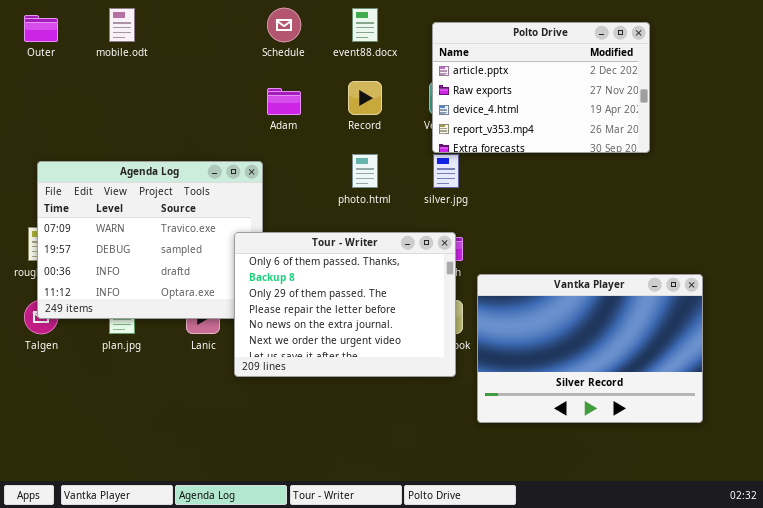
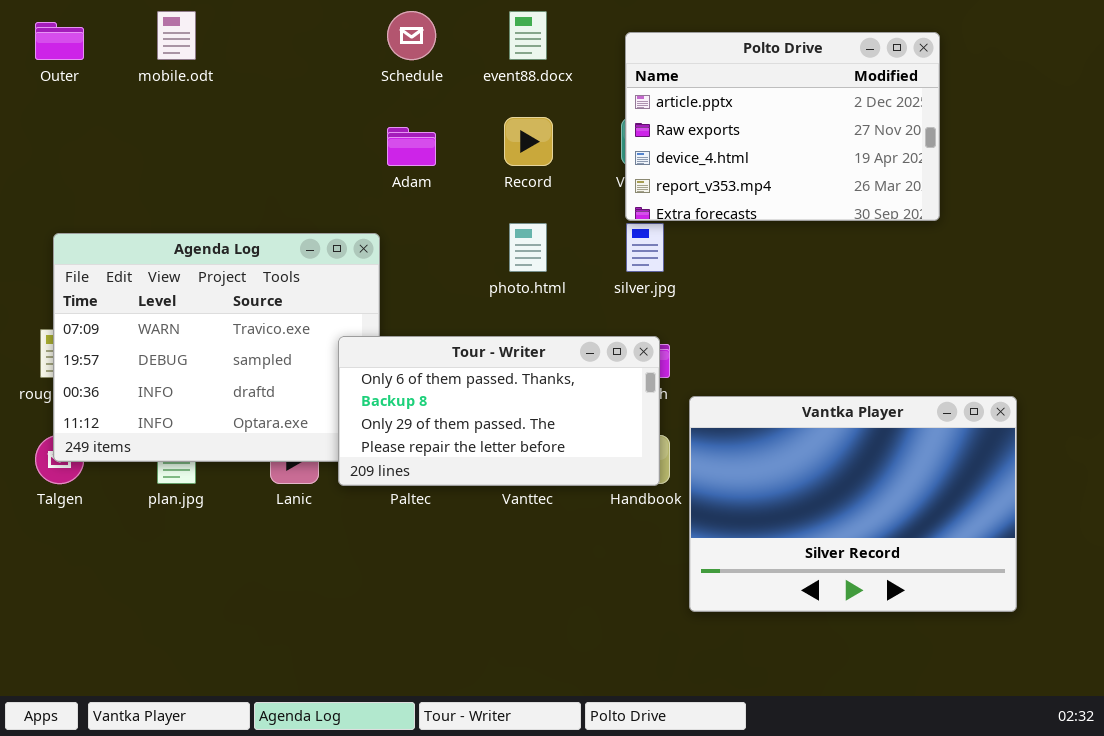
Tour - Writer: [234,232,456,377] -> [338,336,660,486], resized

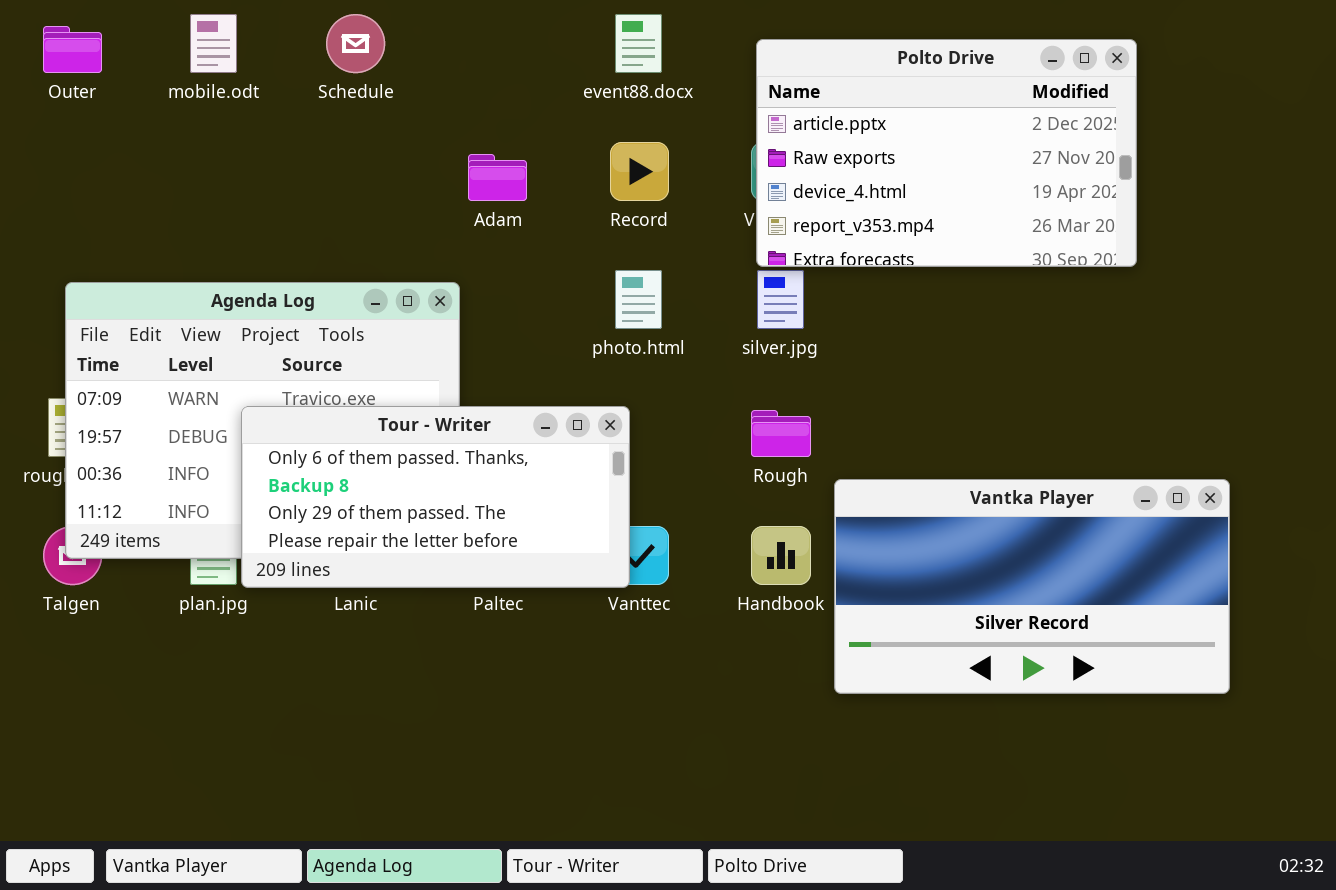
Schedule: [387,11,436,60] -> [326,14,385,73], moved
Tour - Writer: [338,336,660,486] -> [241,406,630,588], moved
Vantka Player: [689,396,1017,612] -> [834,479,1230,694], resized

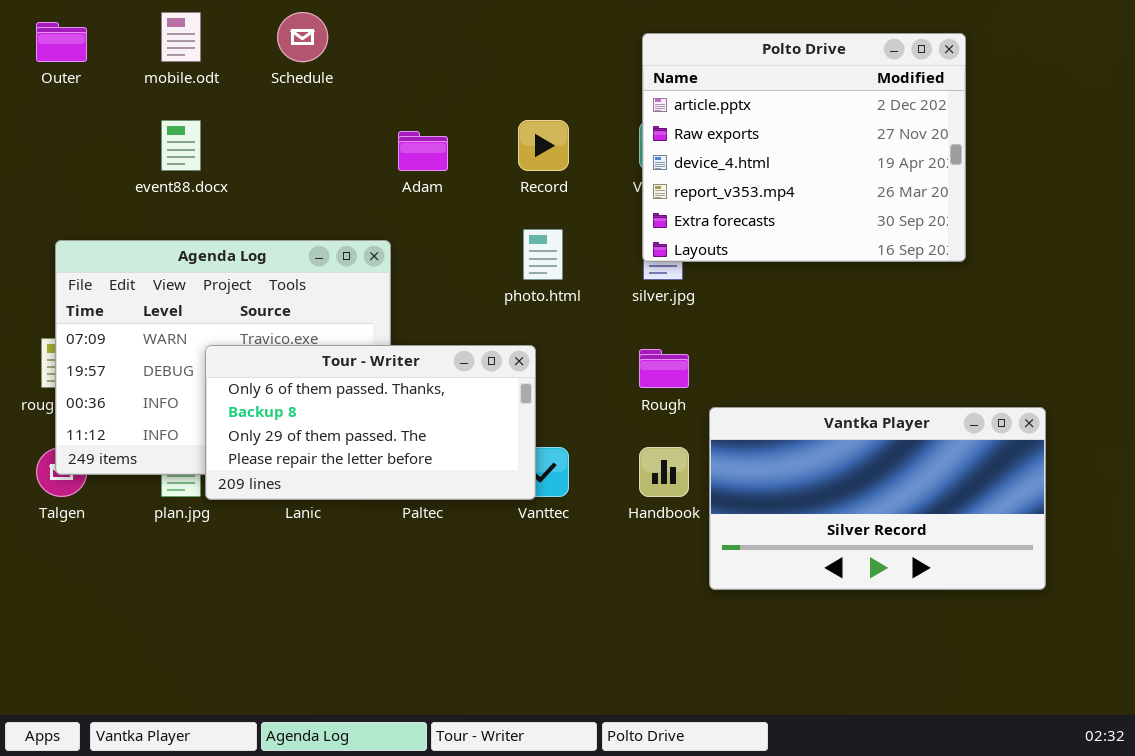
event88.docx: [615,14,662,73] -> [161,120,201,171], moved
Polto Drive: [756,39,1137,267] -> [642,33,966,262], resized

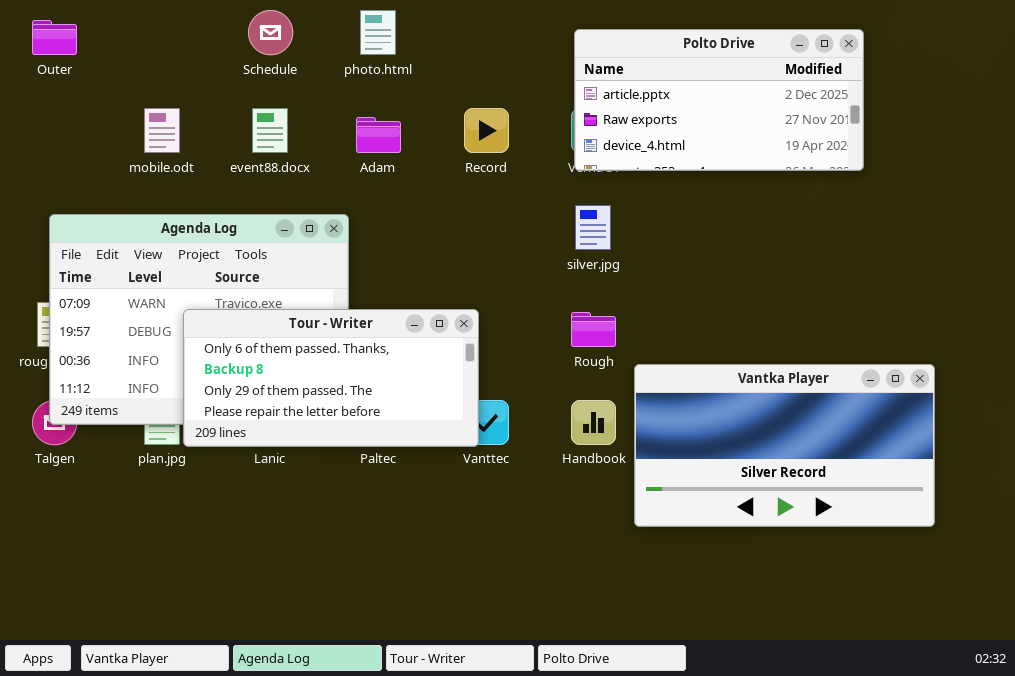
mobile.odt: [161,12,201,62] -> [144,108,180,153], moved
Polto Drive: [642,33,966,262] -> [574,29,864,171], resized
event88.docx: [161,120,201,171] -> [252,108,288,153], moved
photo.html: [523,229,563,280] -> [360,10,396,55], moved

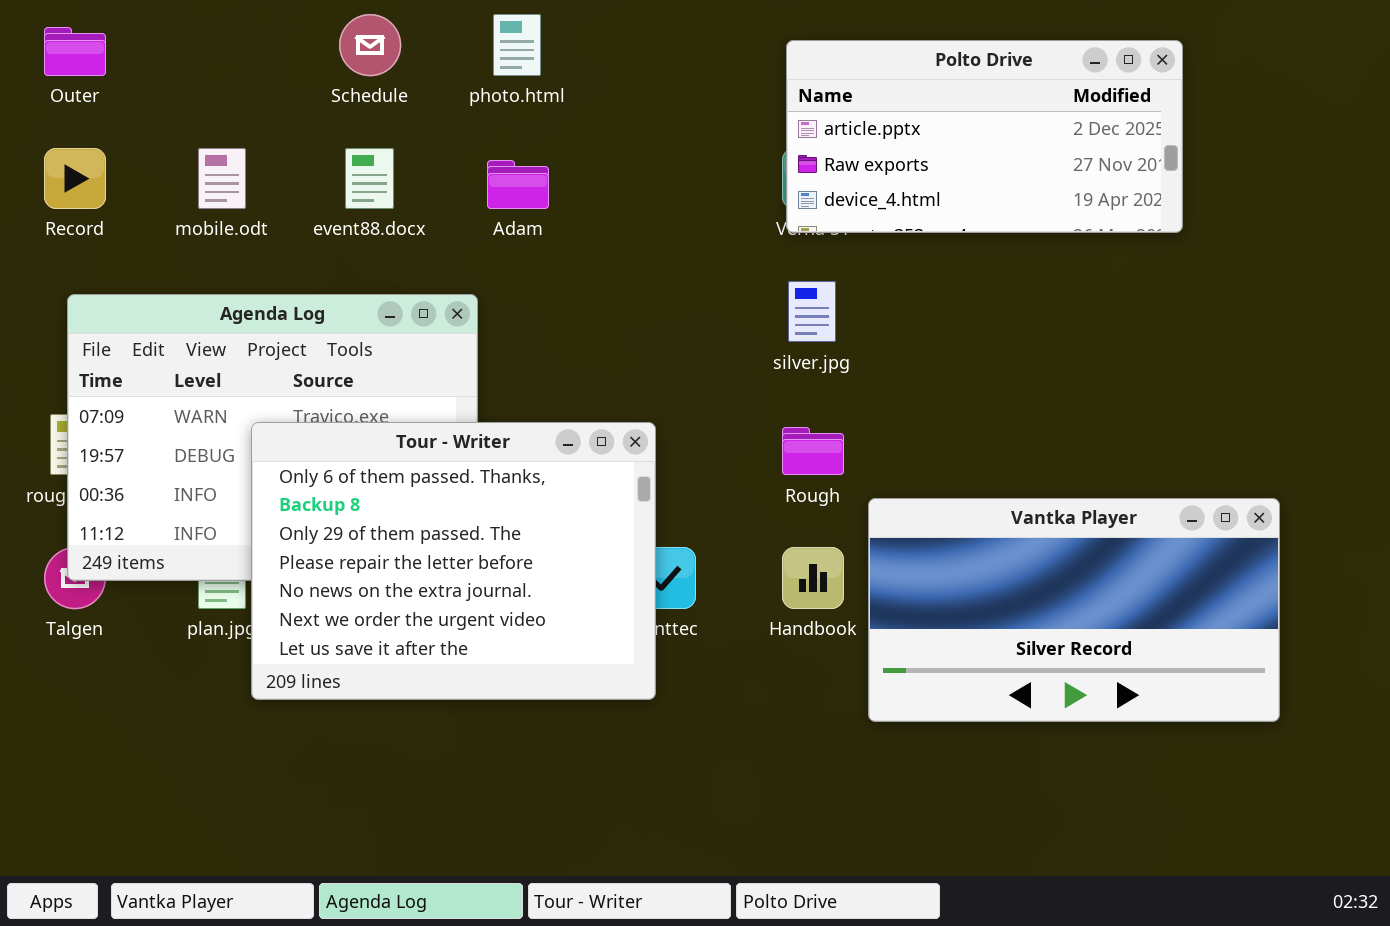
Record: [464,108,509,153] -> [44,148,106,209], moved
Tour - Writer: [183,309,479,447] -> [251,422,656,700], resized

